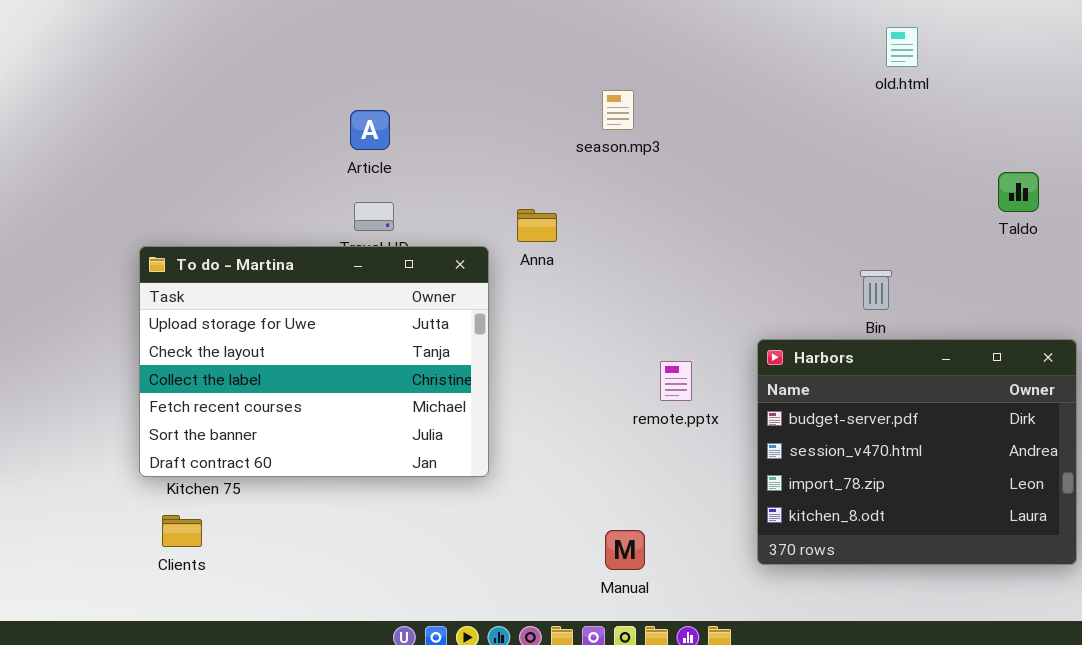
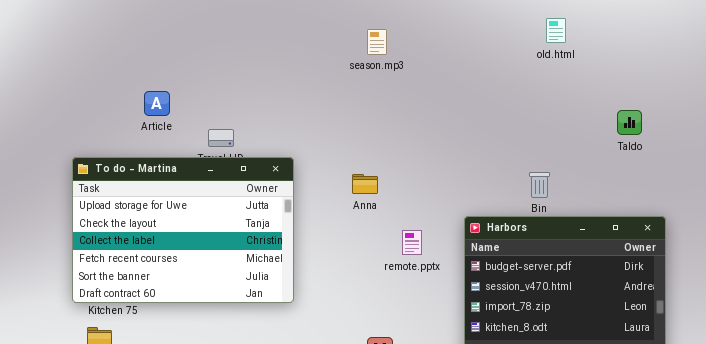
season.mp3: [602,90,634,130] -> [367,29,387,55], moved
Article: [350,110,390,150] -> [144,91,170,116], moved
Anna: [517,209,557,242] -> [352,174,378,194], moved

